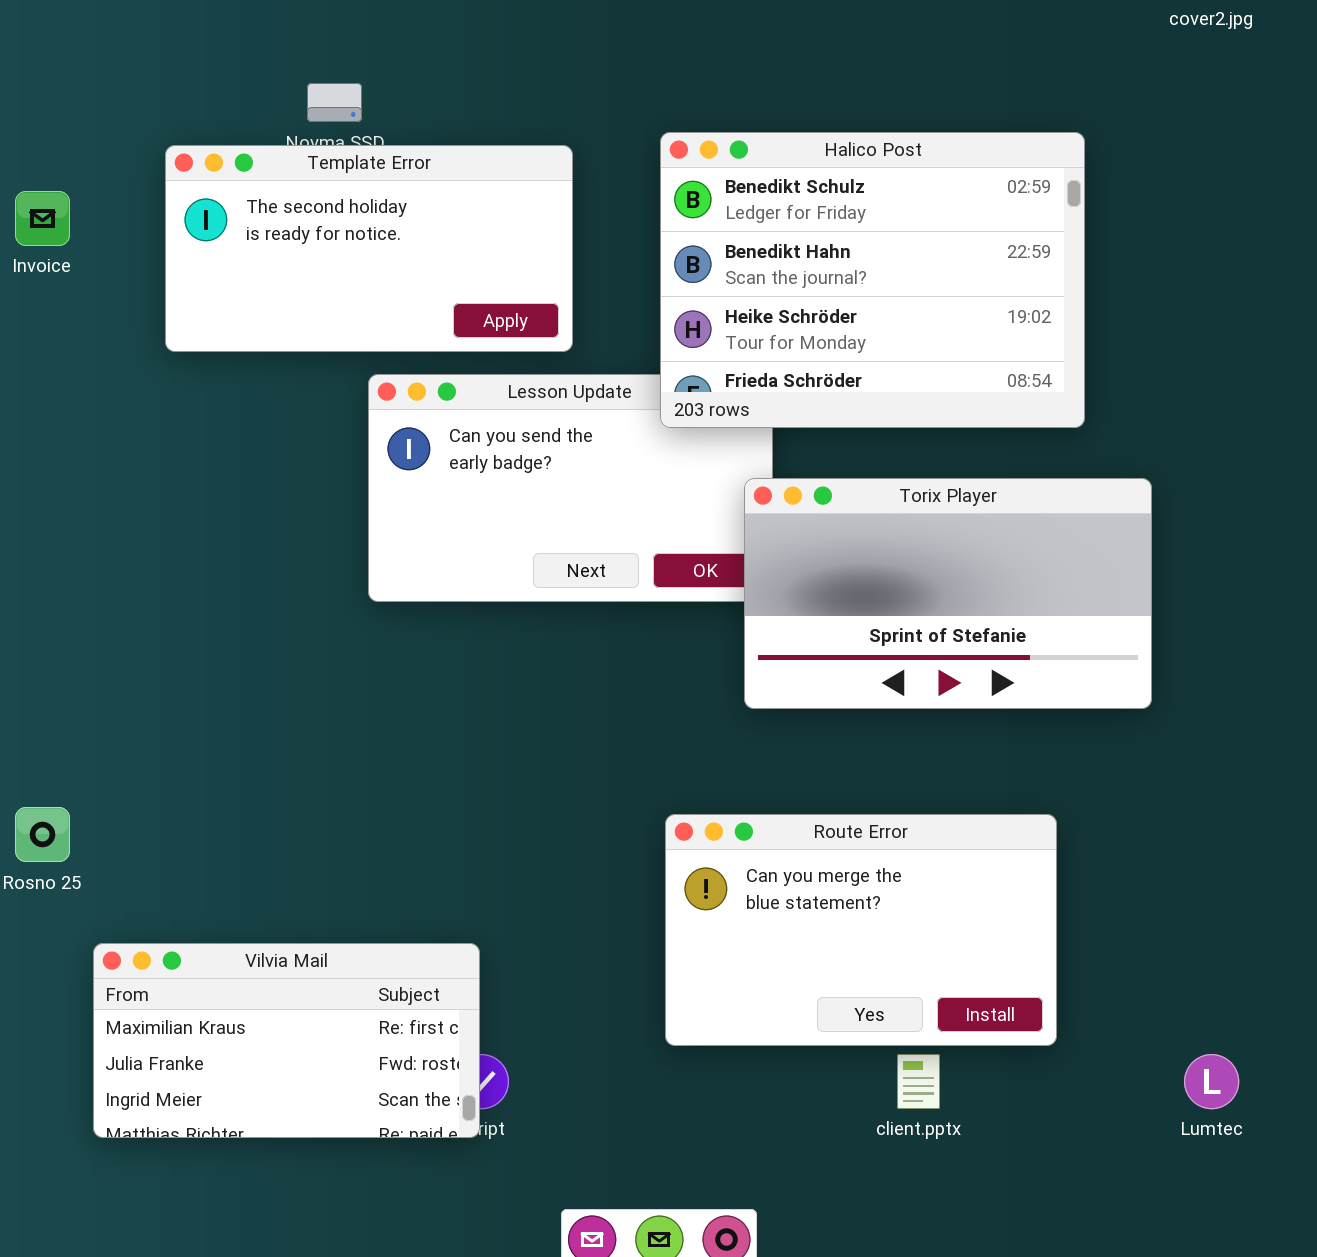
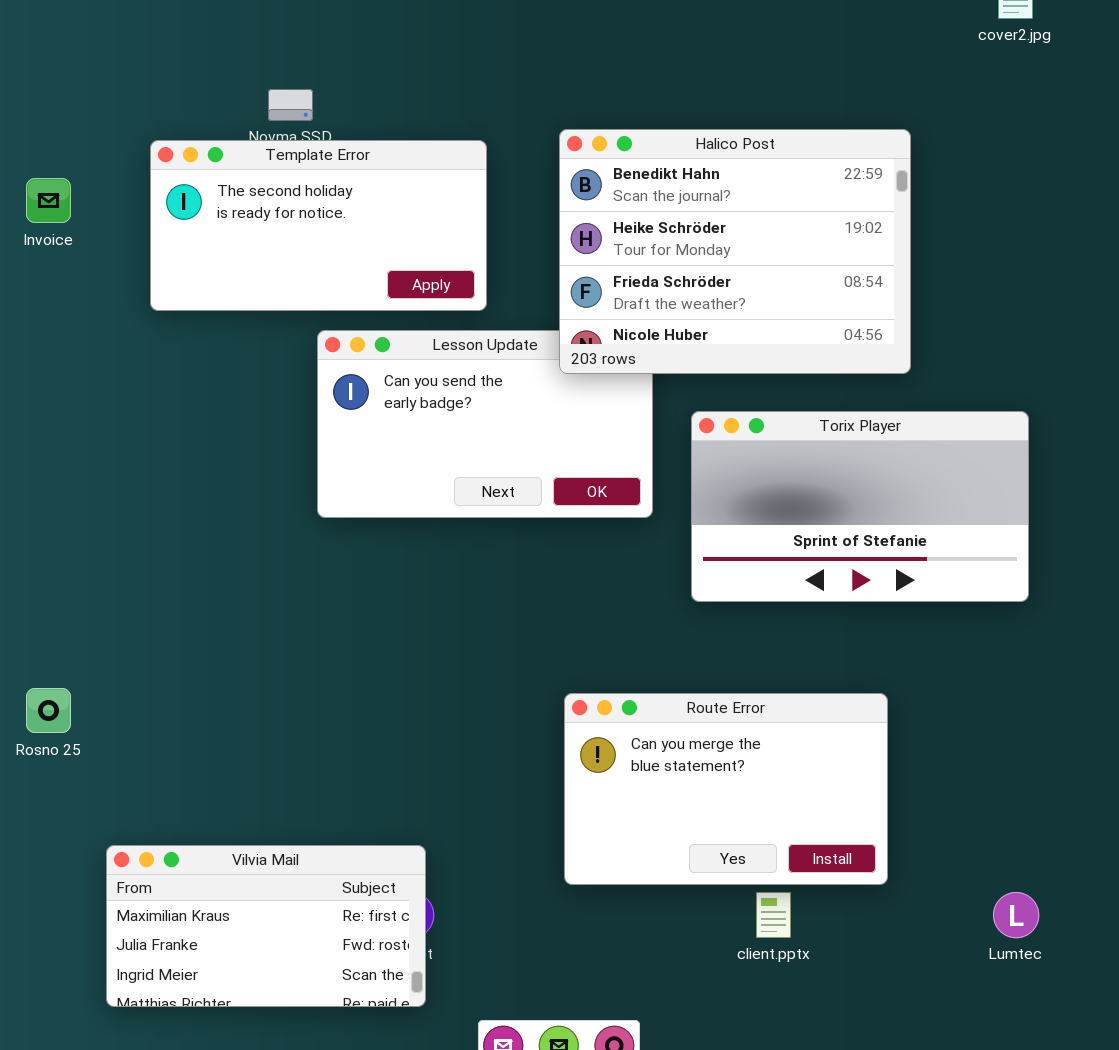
Halico Post: [660,132,1085,428] -> [559,129,911,374], scrolled down 1 row
Torix Player: [744,478,1152,709] -> [691,411,1029,602], moved
Vilvia Mail: [93,943,480,1138] -> [106,845,426,1007], moved

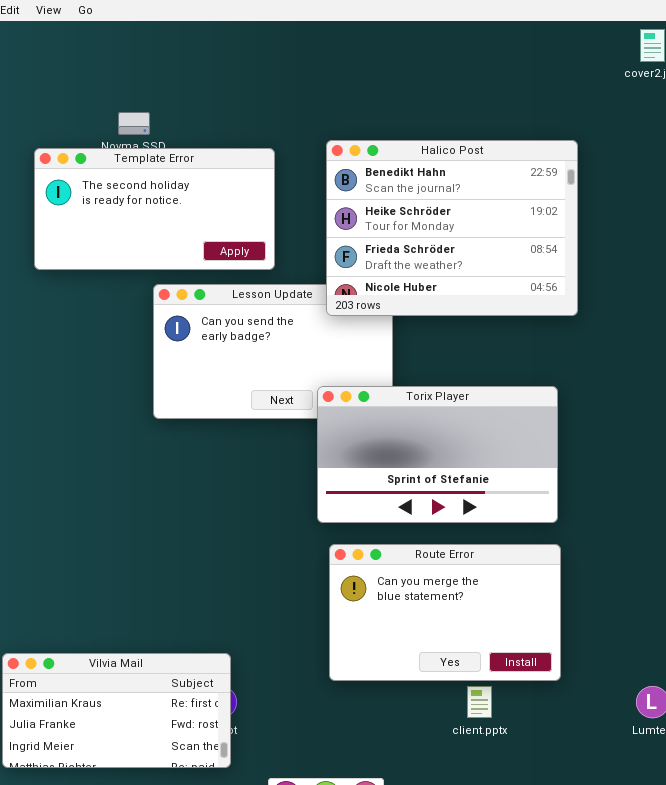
Torix Player: [691,411,1029,602] -> [317,386,558,523], moved

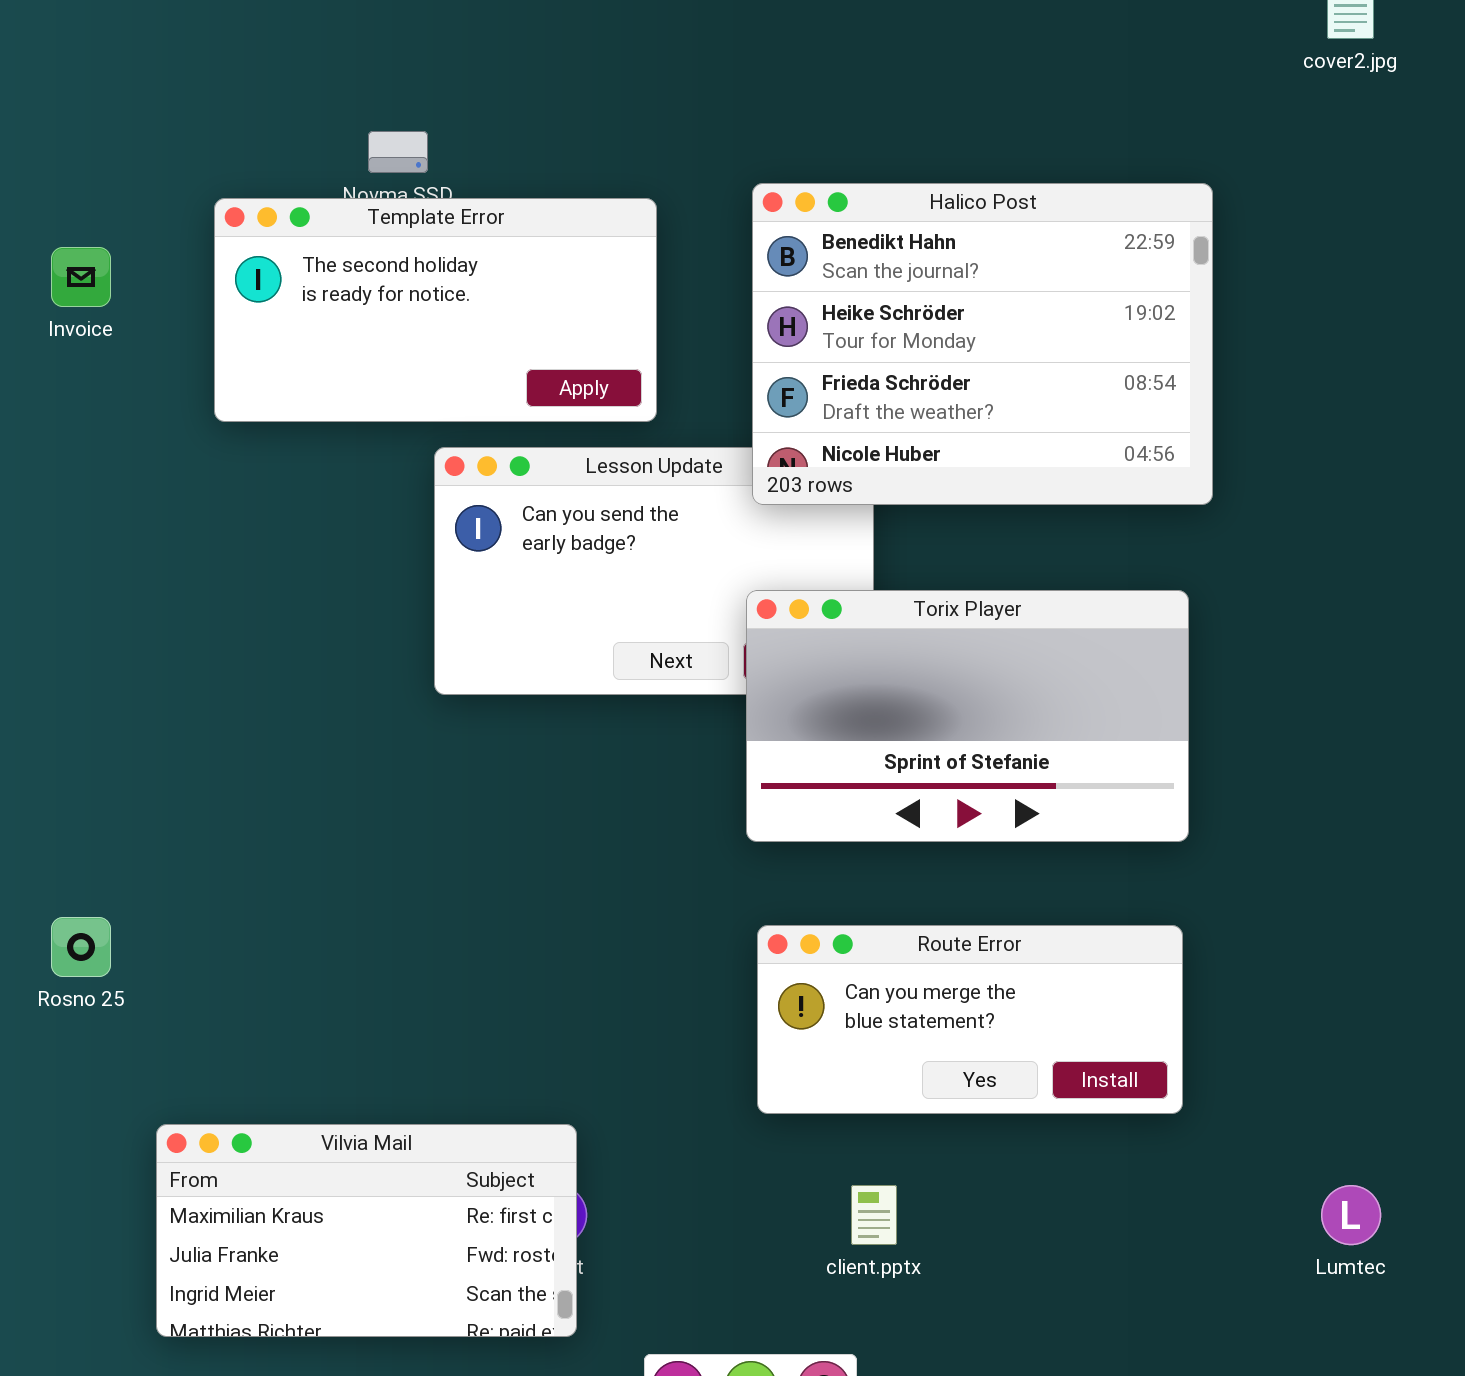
Torix Player: [317,386,558,523] -> [746,590,1189,842], moved
Route Error: [329,544,561,681] -> [757,925,1183,1114], resized
client.pptx: [467,686,492,718] -> [851,1185,897,1245], moved

